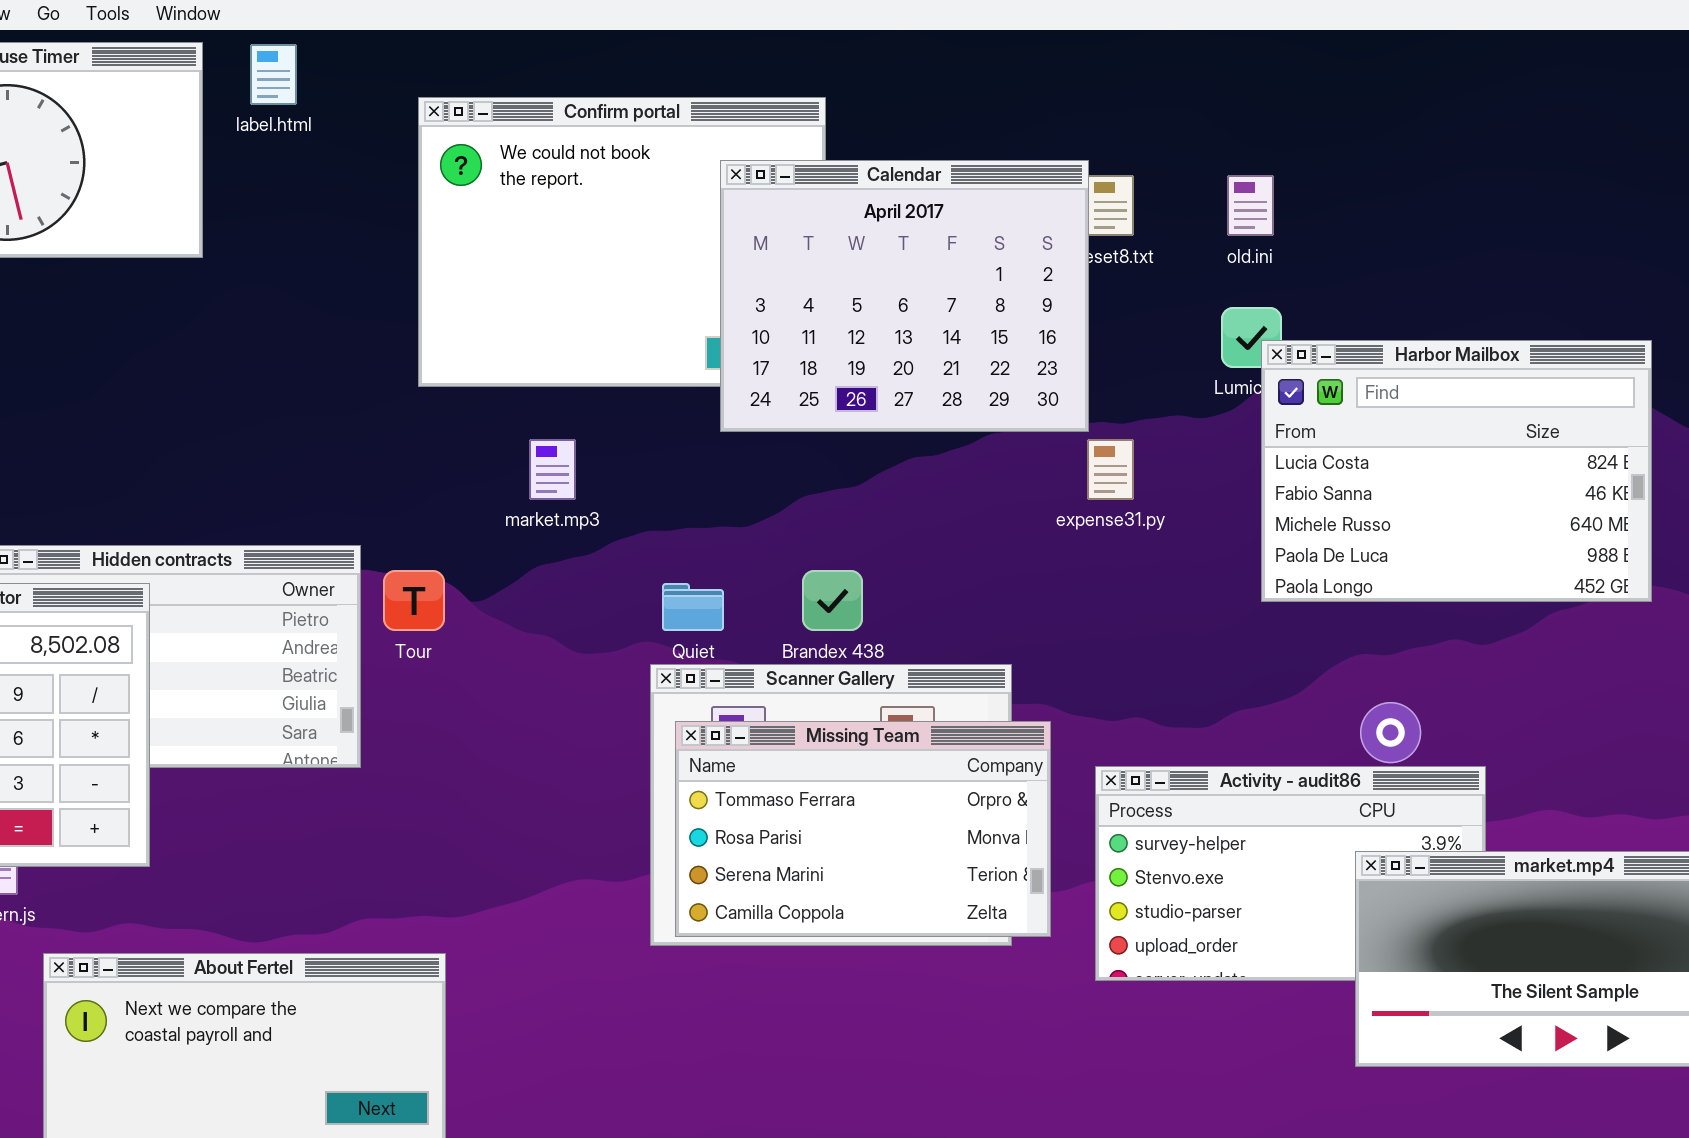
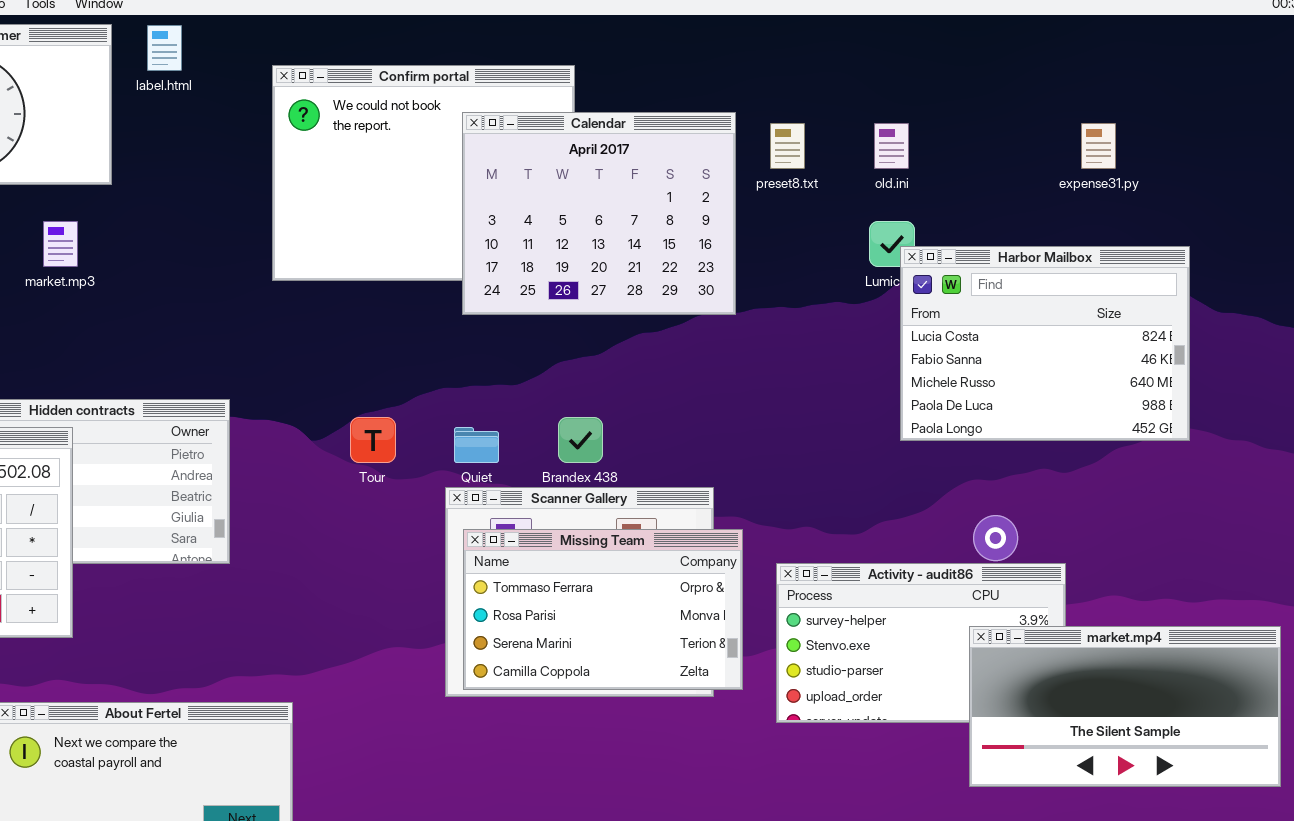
Calendar: [720,160,1089,432] -> [462,112,736,315], moved
market.mp3: [529,439,576,500] -> [43,221,78,267], moved
expense31.py: [1087,439,1134,500] -> [1081,123,1116,169], moved
Tour: [383,570,445,631] -> [350,417,396,463], moved

